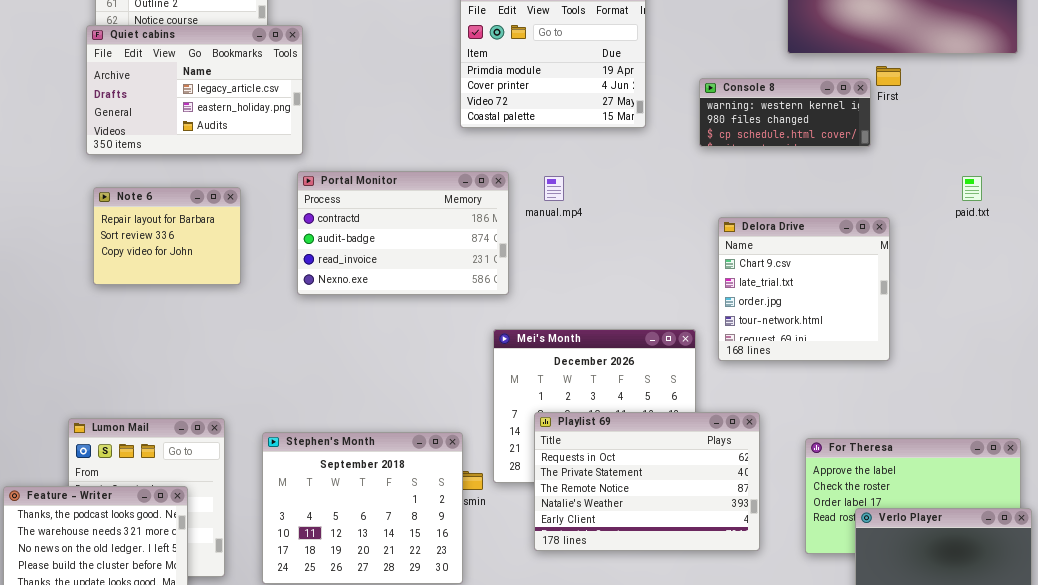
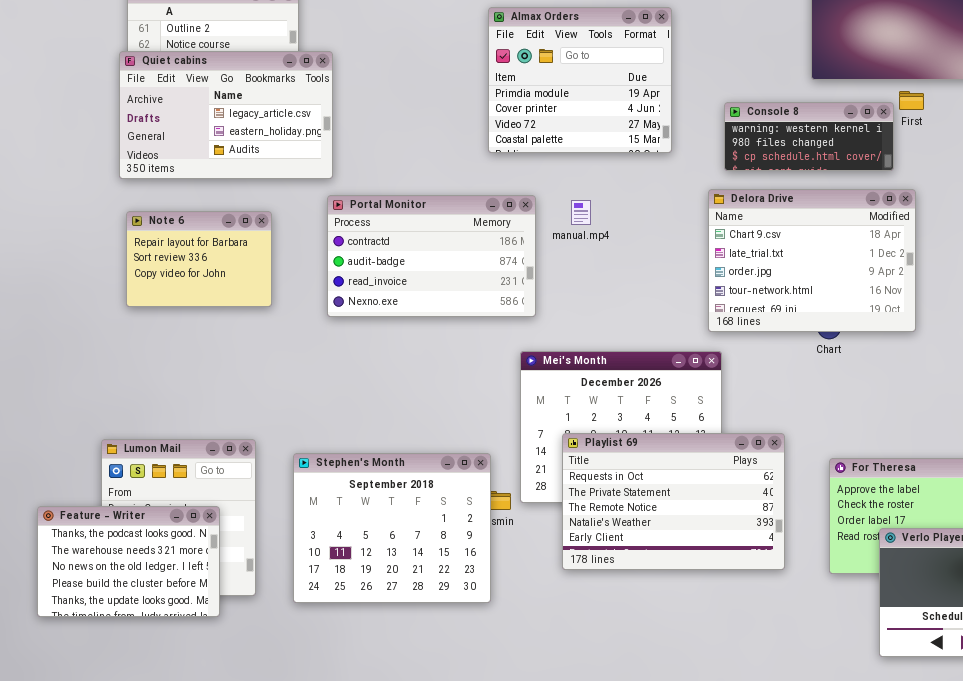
Delora Drive: [718,217,890,361] -> [708,189,916,332], moved, resized

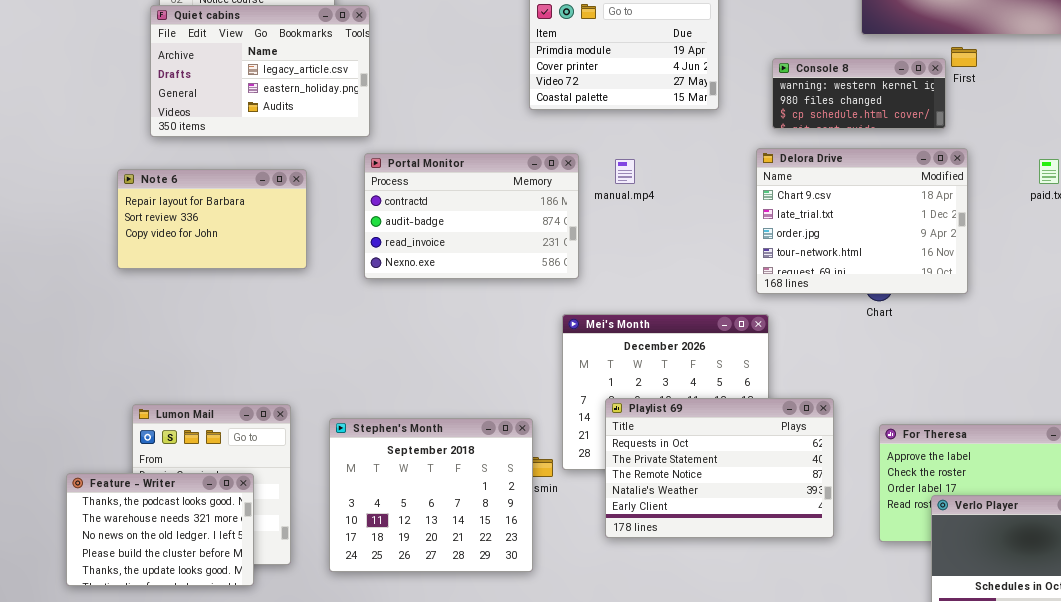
Note 6: [126,211,272,307] -> [117,169,307,269], resized

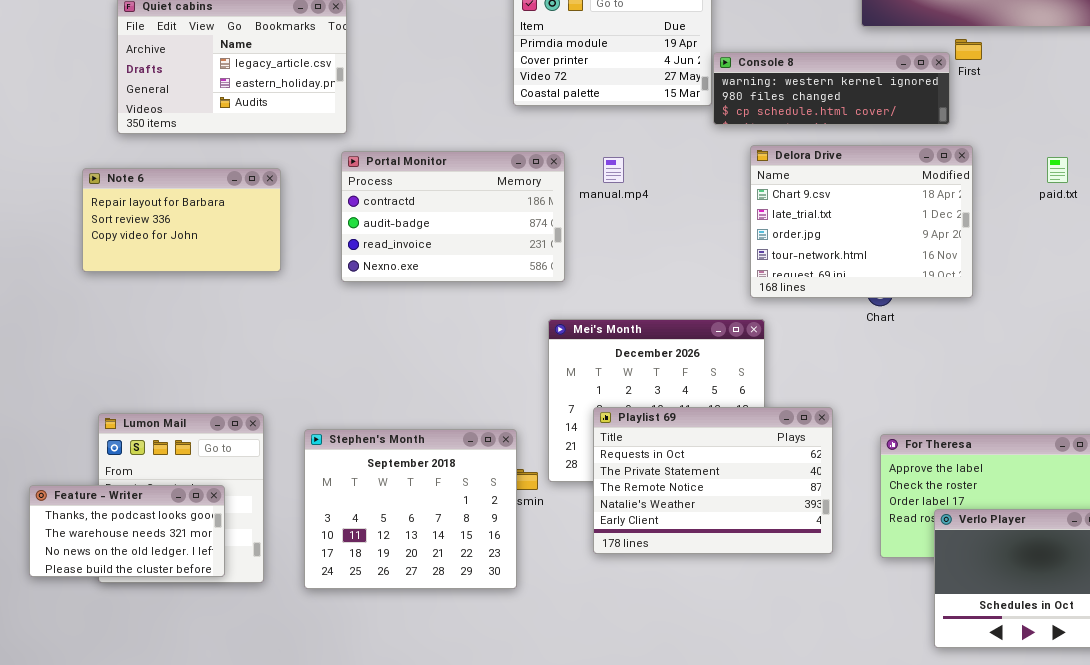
Console 8: [772,58,946,129] -> [713,52,950,125], resized
Feature - Writer: [66,473,254,586] -> [29,485,225,577], resized

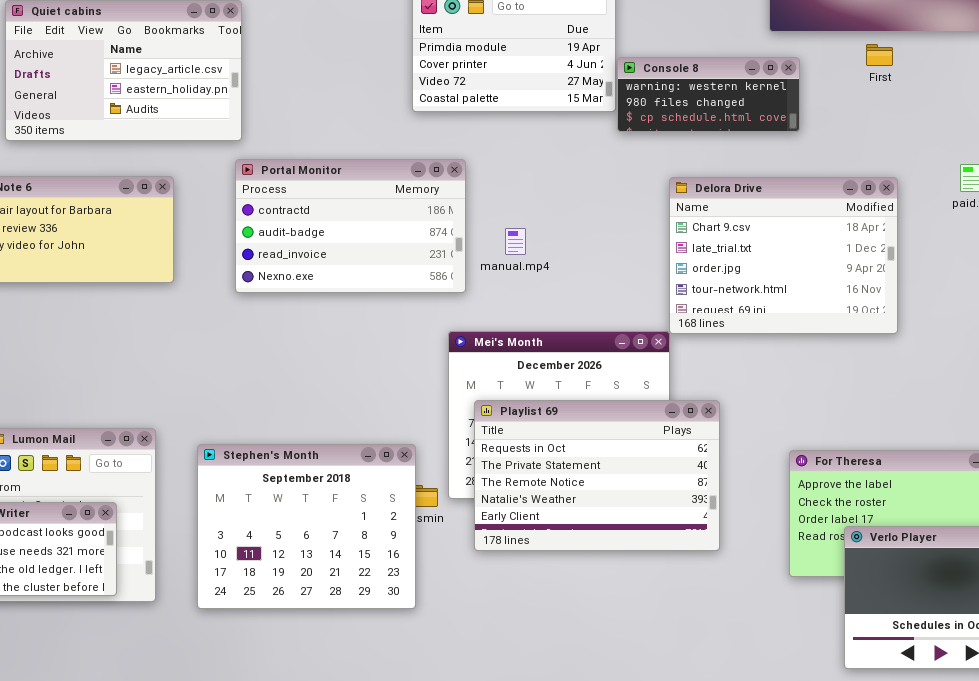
Console 8: [713,52,950,125] -> [617,57,800,132], resized
Delora Drive: [750,145,973,298] -> [669,177,898,334], moved
manual.mp4: [603,157,624,183] -> [505,228,526,255], moved
Playlist 69: [593,407,833,554] -> [474,400,720,551], moved

